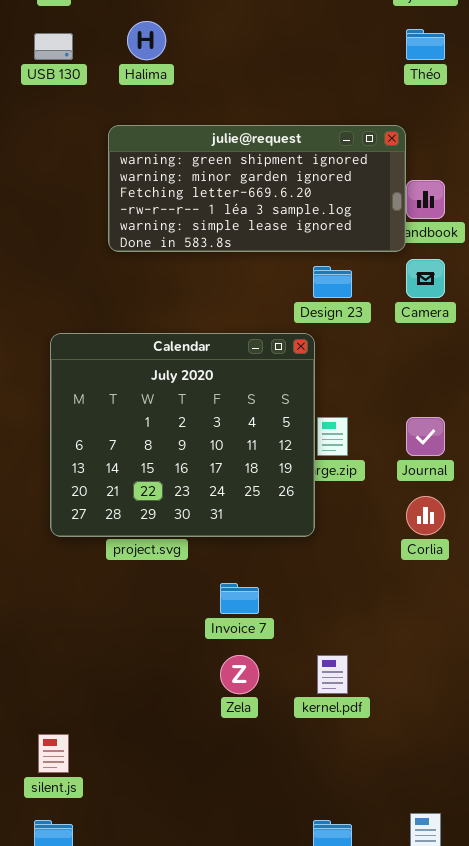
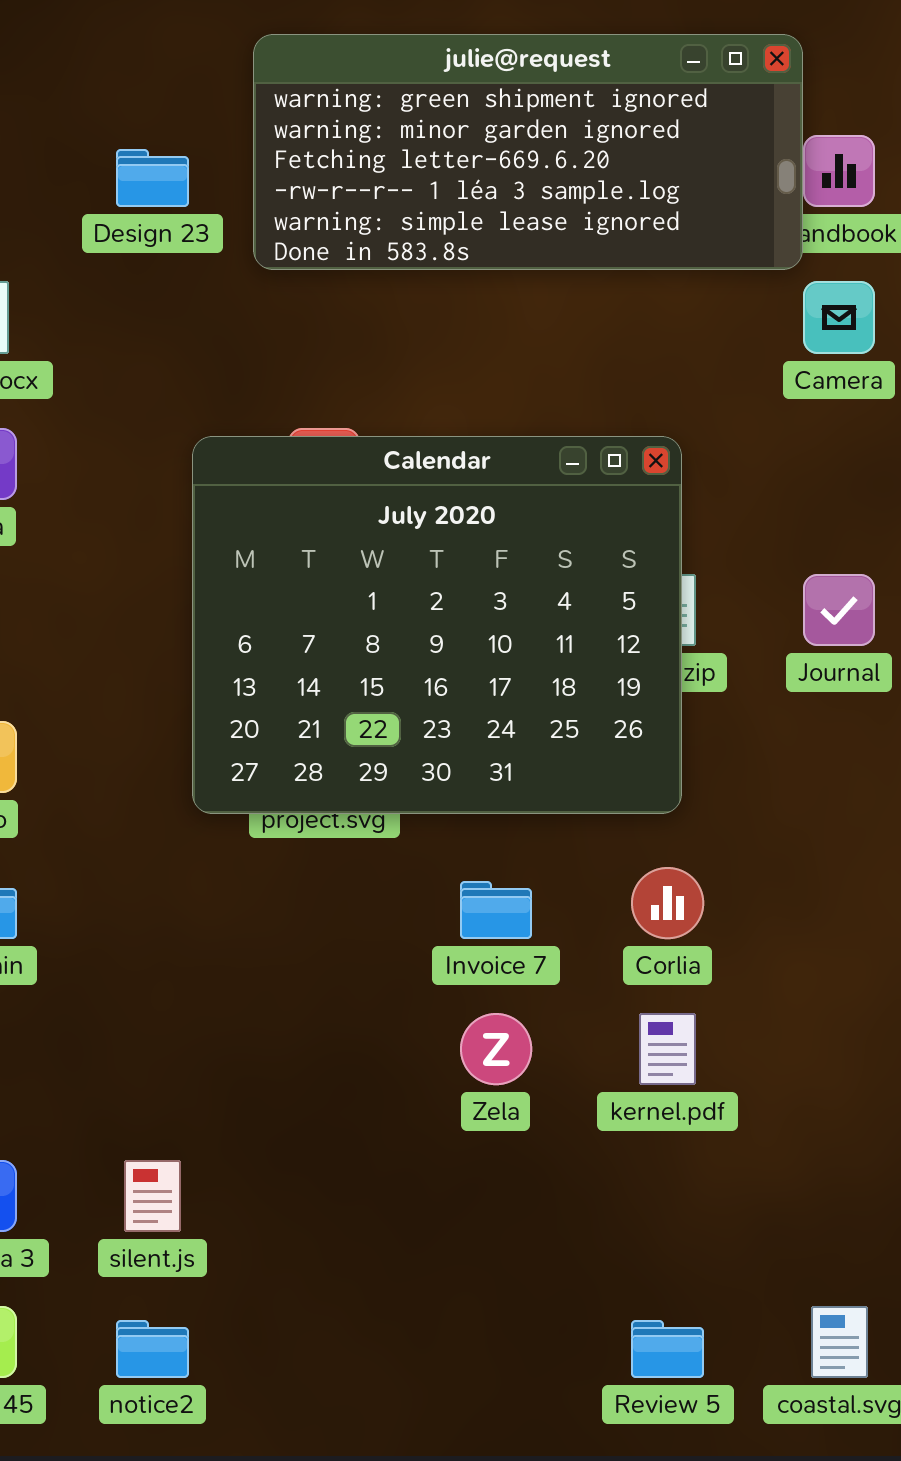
Design 23: [313,266,352,298] -> [116,149,189,207], moved
Calendar: [50,333,315,537] -> [192,436,682,814], moved
Corlia: [406,496,445,535] -> [631,867,704,939], moved

